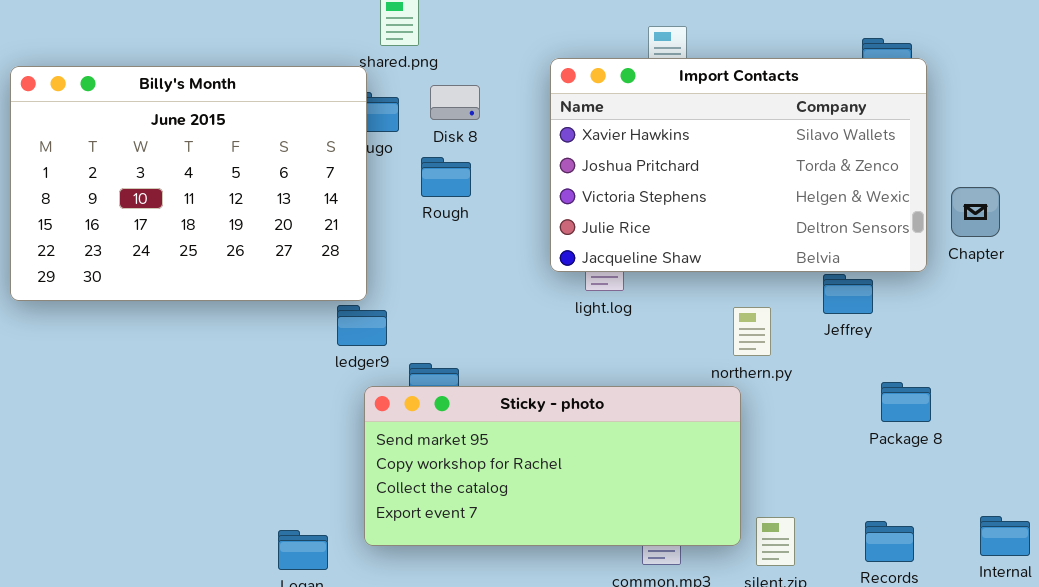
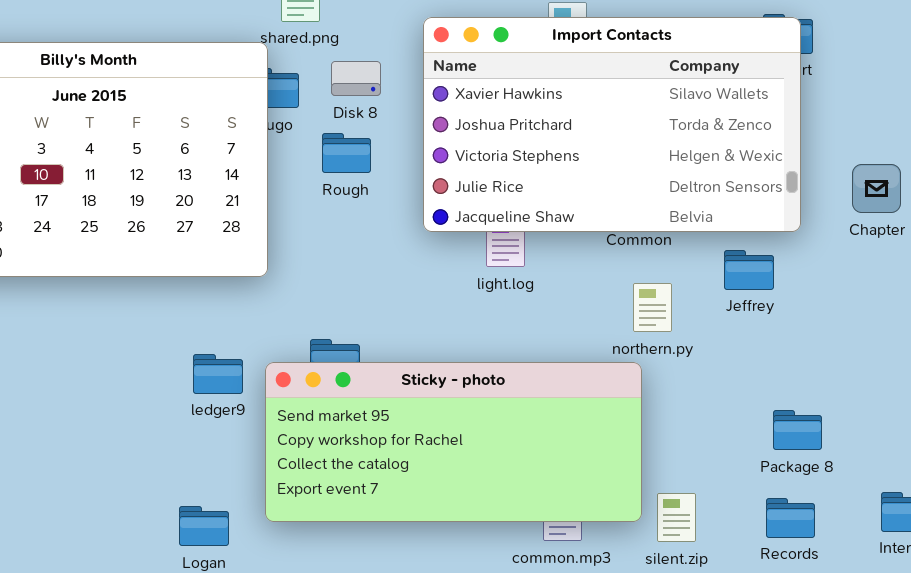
Import Contacts: [550,58,927,272] -> [423,17,801,232], moved
ledger9: [337,305,387,346] -> [193,354,243,394], moved
Package 8: [881,382,931,422] -> [773,410,822,450], moved

